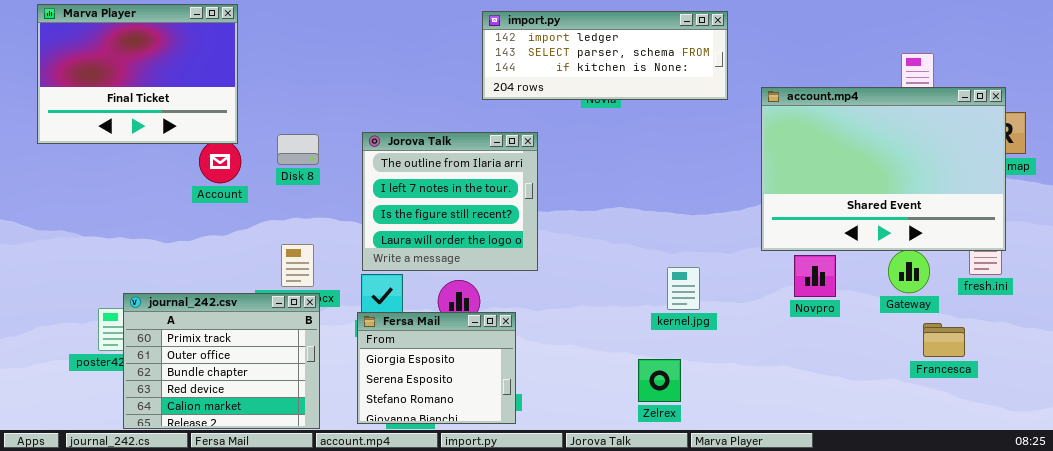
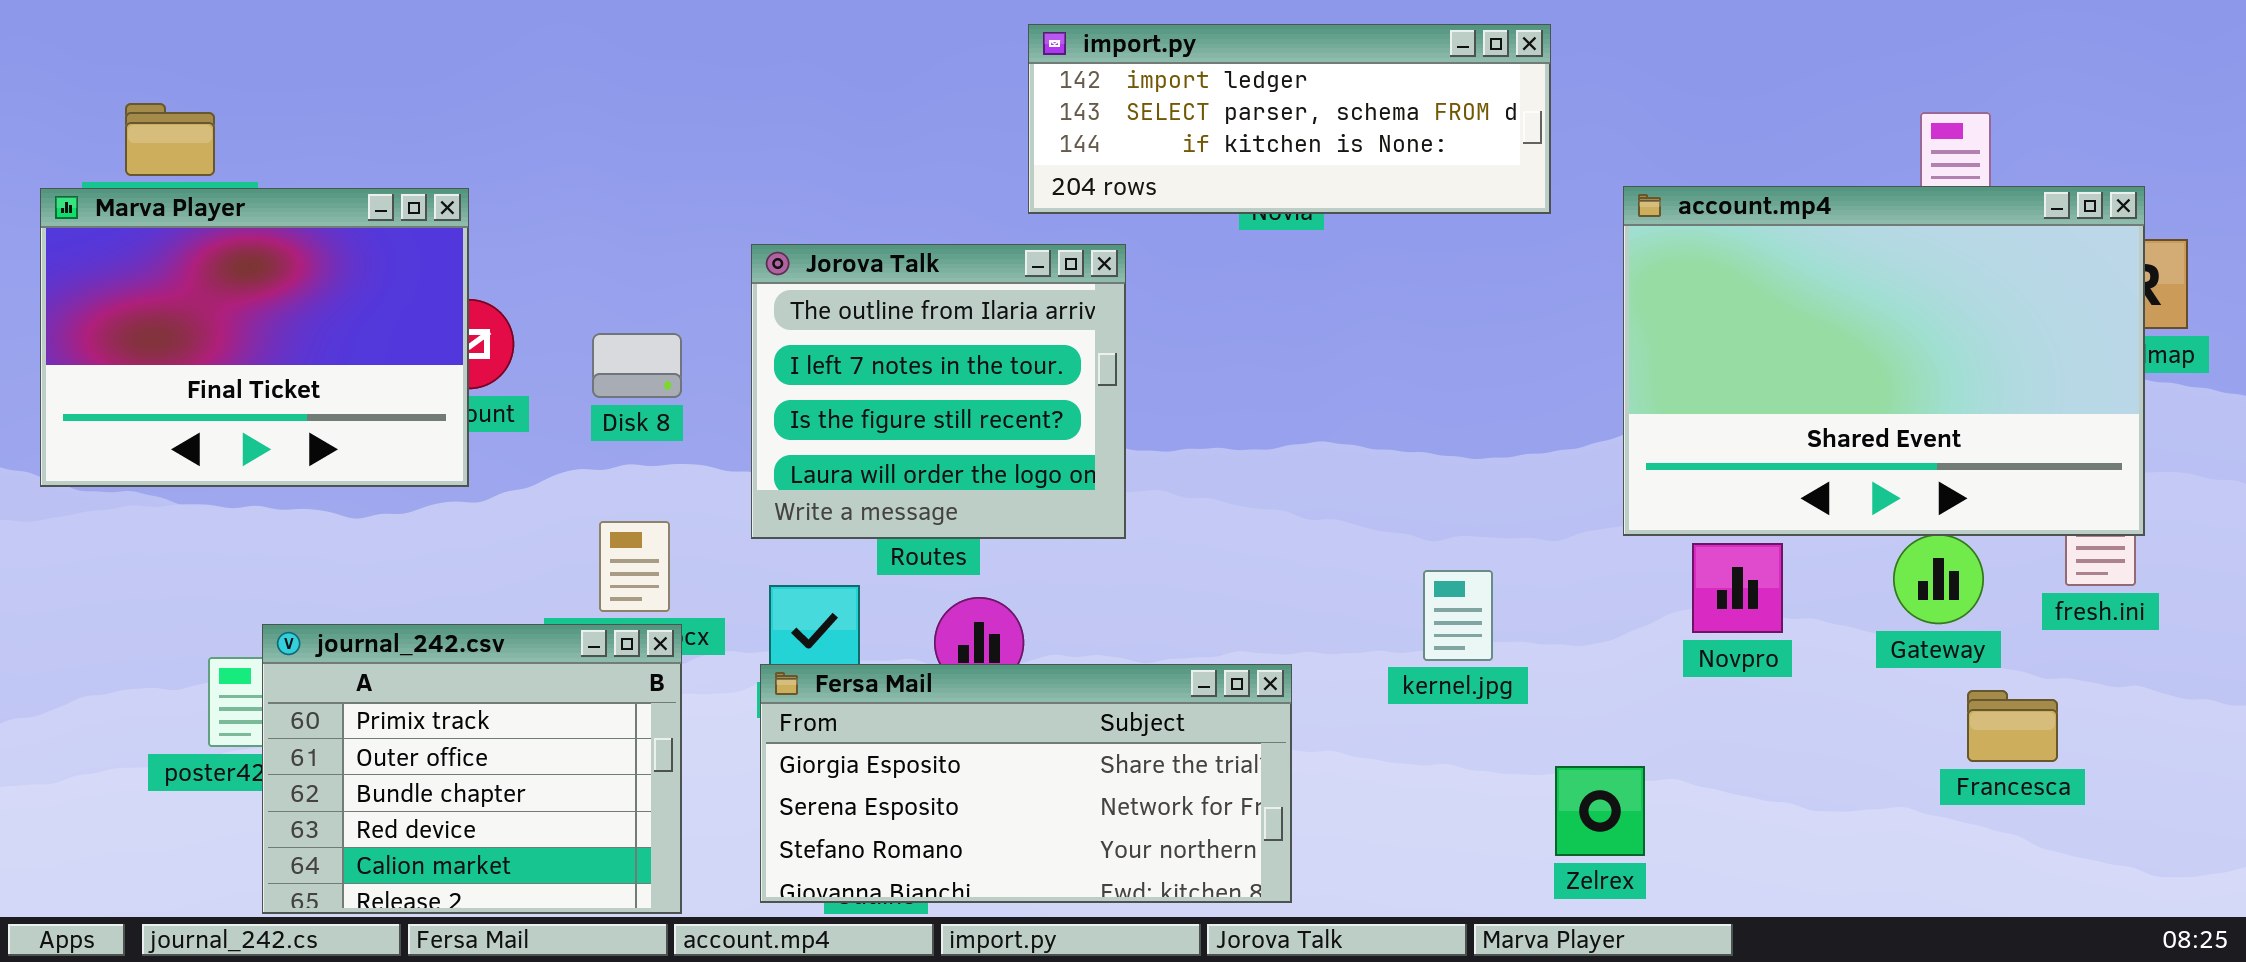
Marva Player: [37,4,238,144] -> [40,188,469,487], moved
Jorova Talk: [362,132,538,271] -> [751,244,1126,539], moved
Disk 8: [277,134,319,165] -> [592,333,682,398], moved
Fersa Mail: [357,312,516,424] -> [760,664,1292,903], resized
Zelrex: [638,359,681,402] -> [1555,766,1645,856], moved

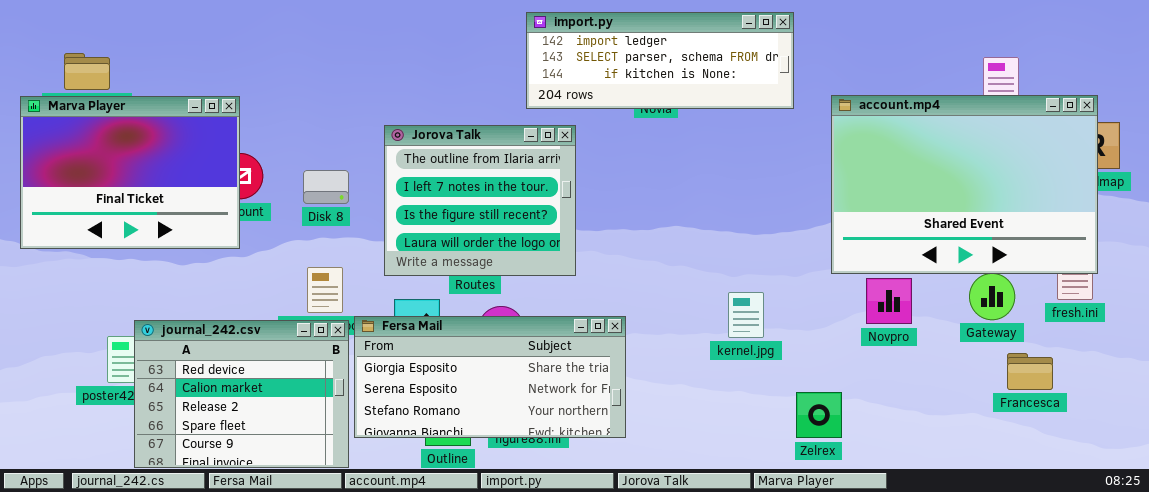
journal_242.csv: [262,624,682,914] -> [134,320,349,468], scrolled down 3 rows
Fersa Mail: [760,664,1292,903] -> [354,316,626,438], moved

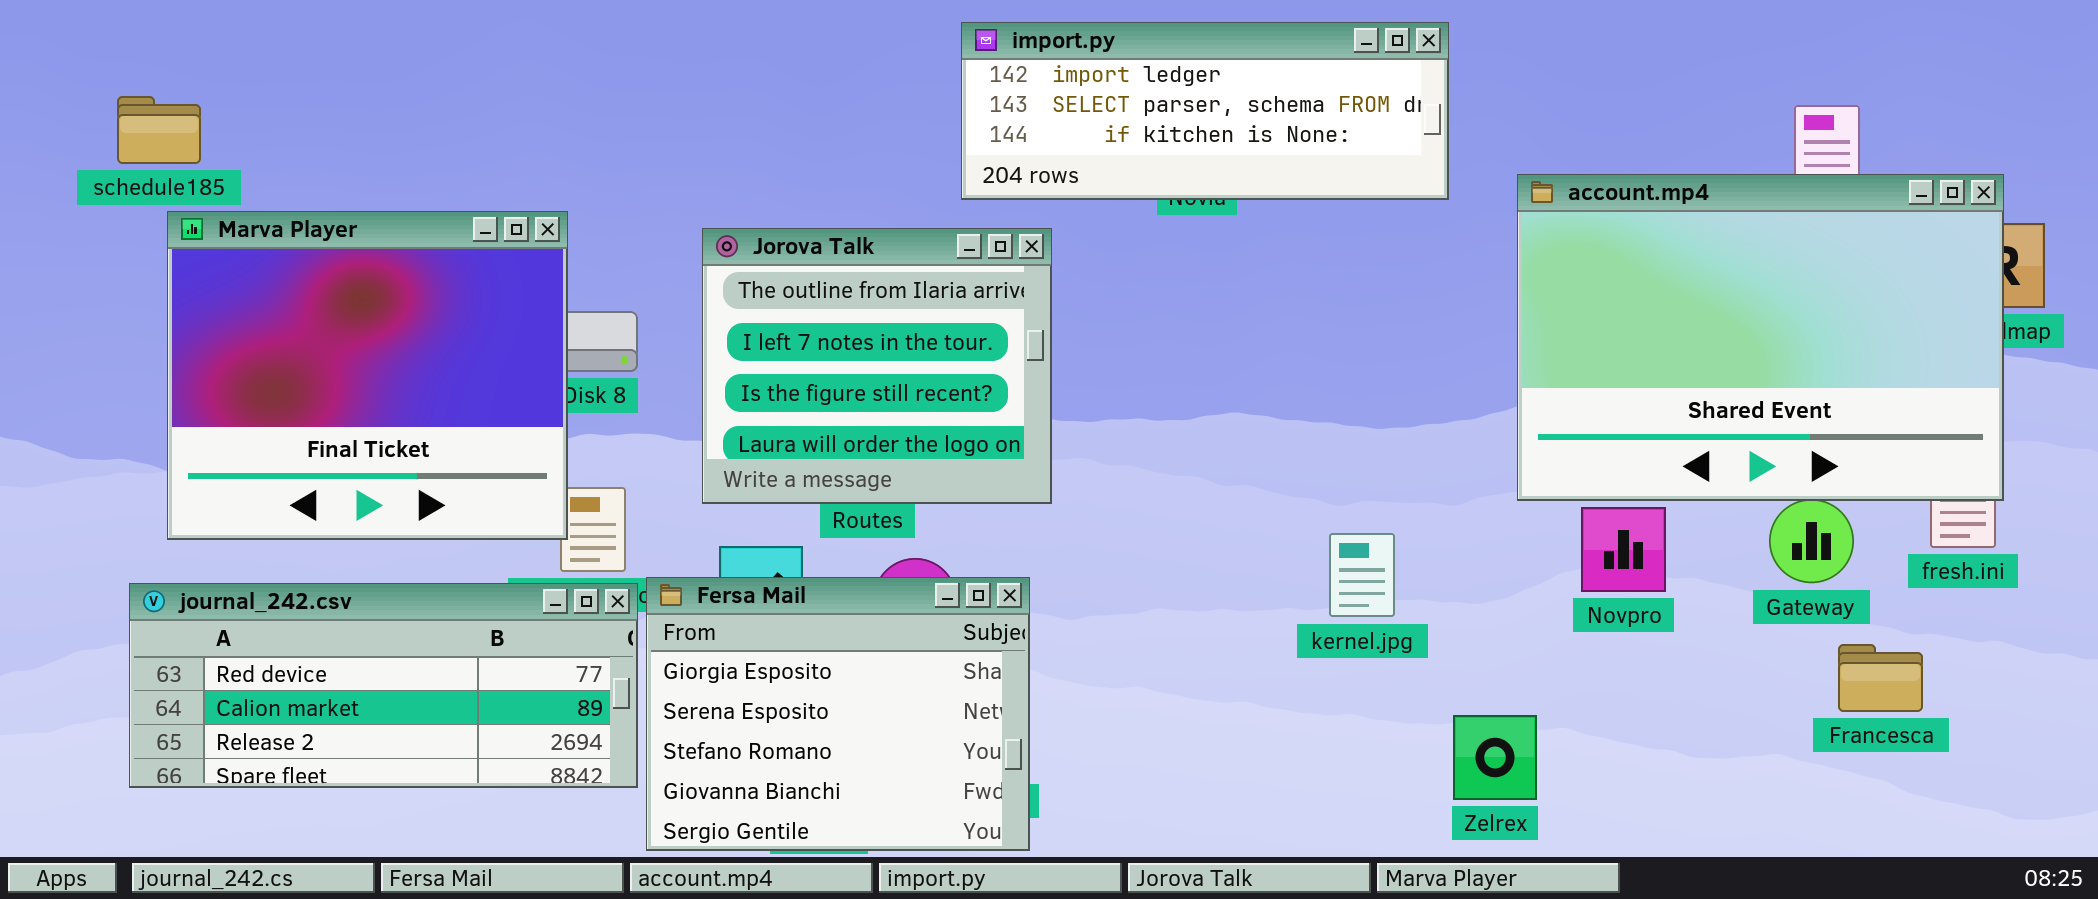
Marva Player: [20,96,240,249] -> [167,211,568,540], moved, resized
Fersa Mail: [354,316,626,438] -> [646,577,1030,851], resized
journal_242.csv: [134,320,349,468] -> [129,583,638,788], resized

